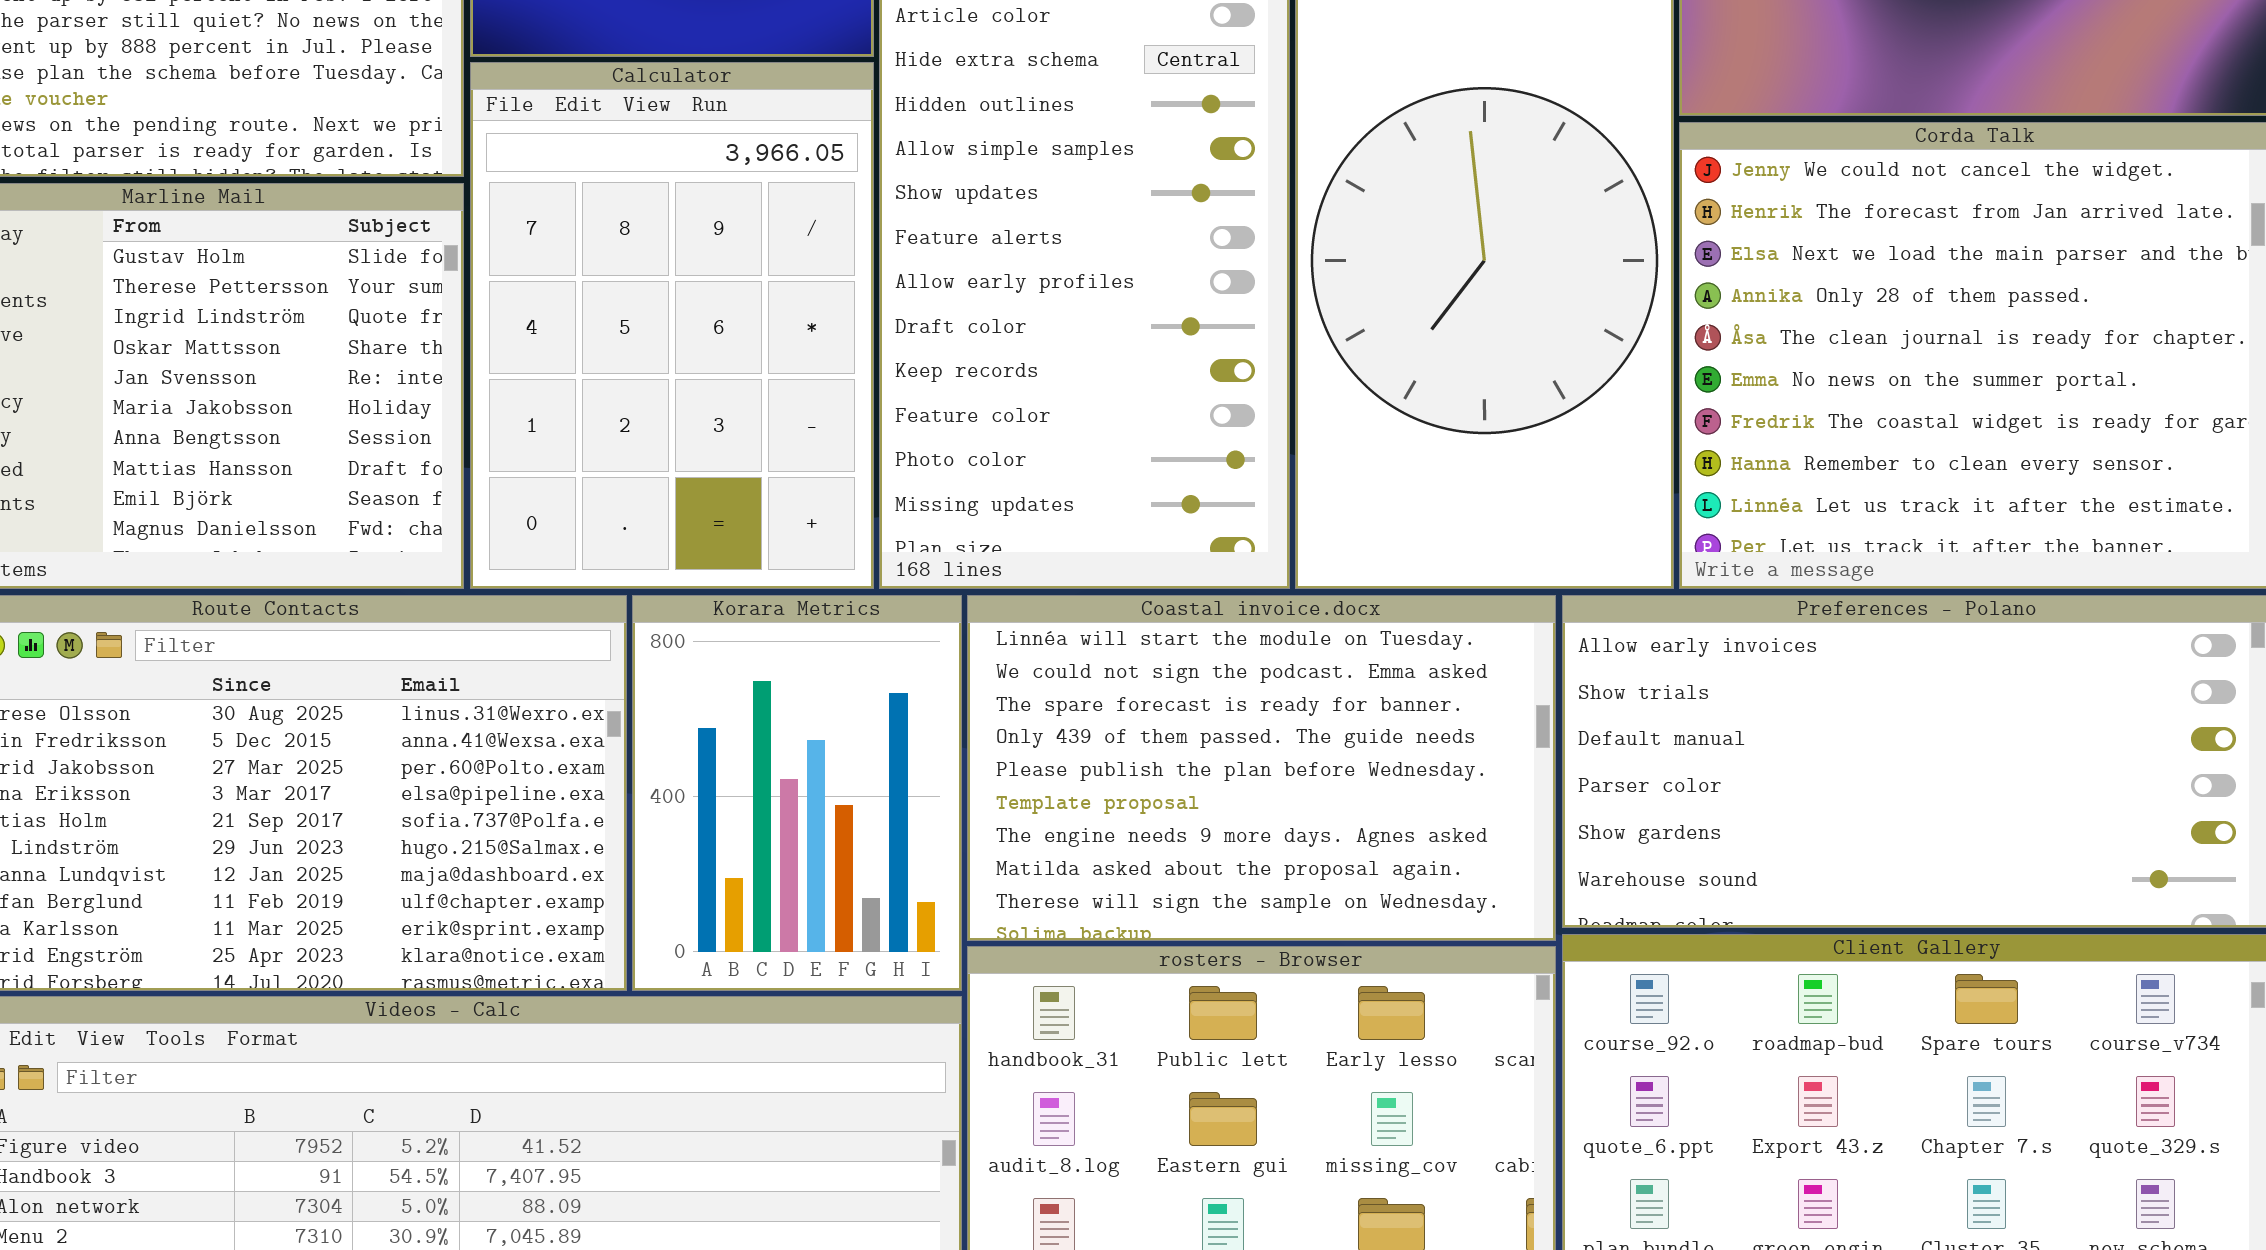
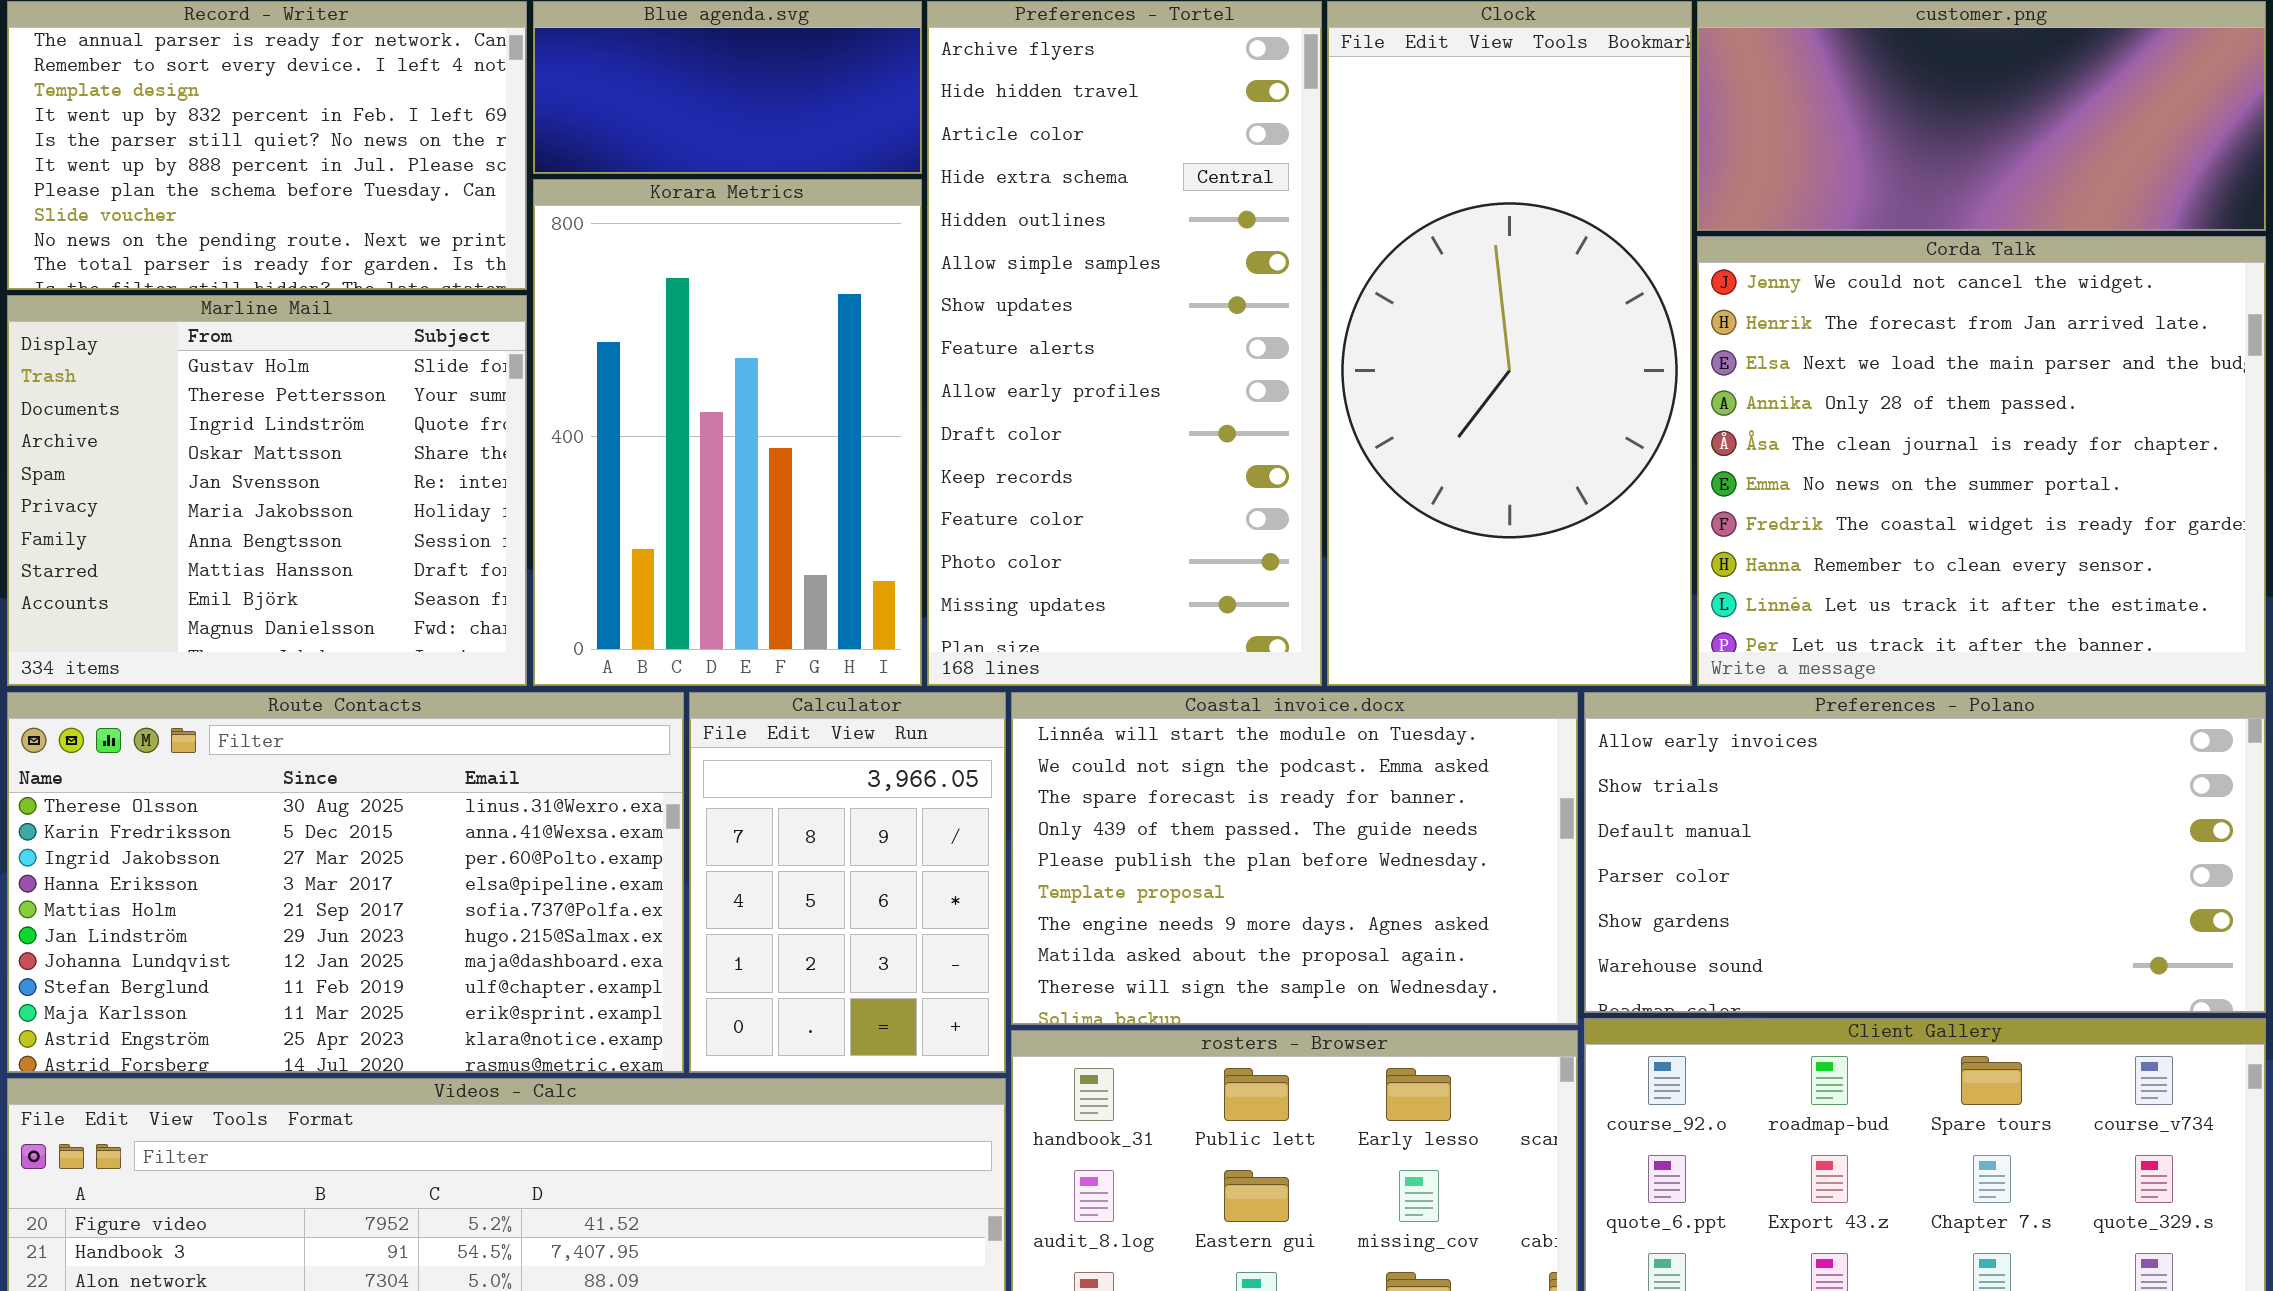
Calculator: [470,62,874,589] -> [689,692,1006,1073], moved, resized
Korara Metrics: [632,595,962,991] -> [533,179,922,686], moved, resized

